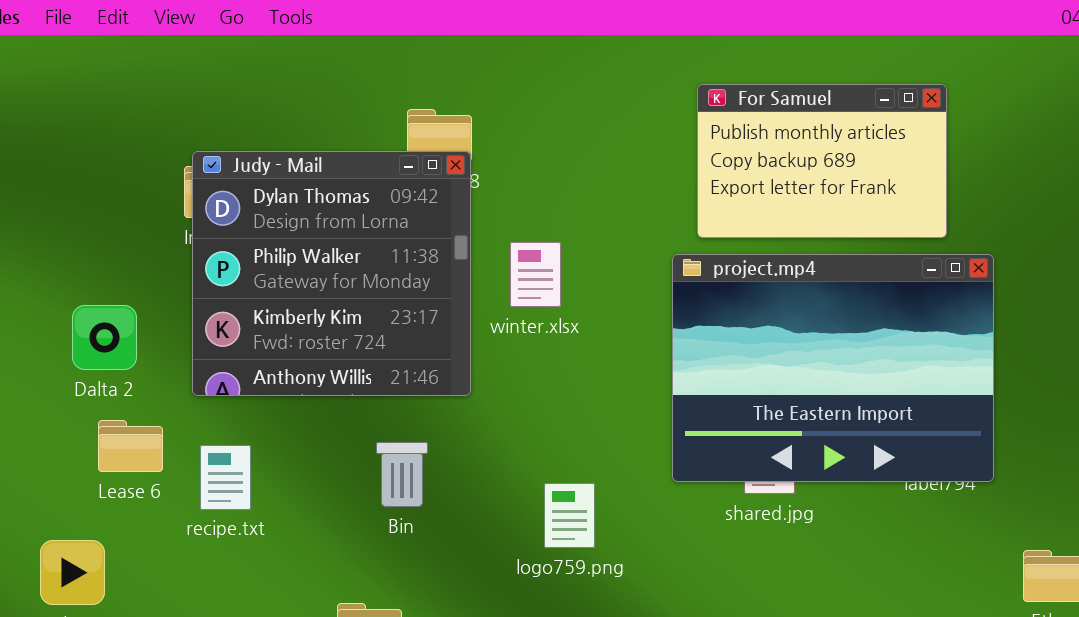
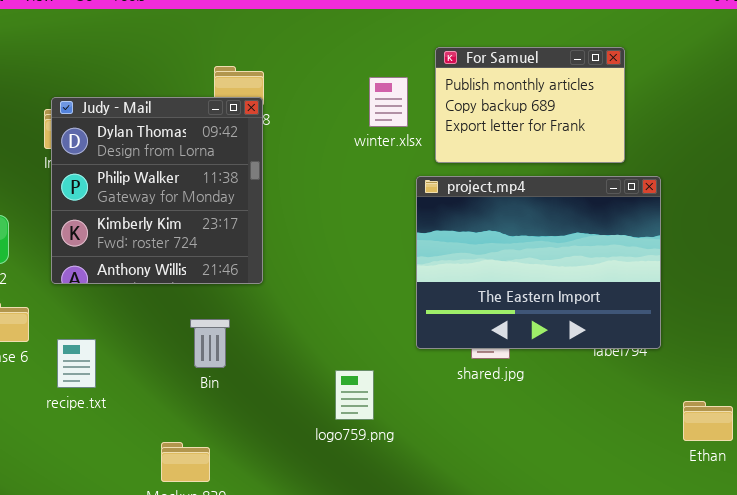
winter.xlsx: [510,242,561,307] -> [369,77,408,127], moved
recipe.txt: [200,445,251,510] -> [57,339,96,388], moved
logo759.png: [544,483,595,548] -> [335,370,374,420], moved

